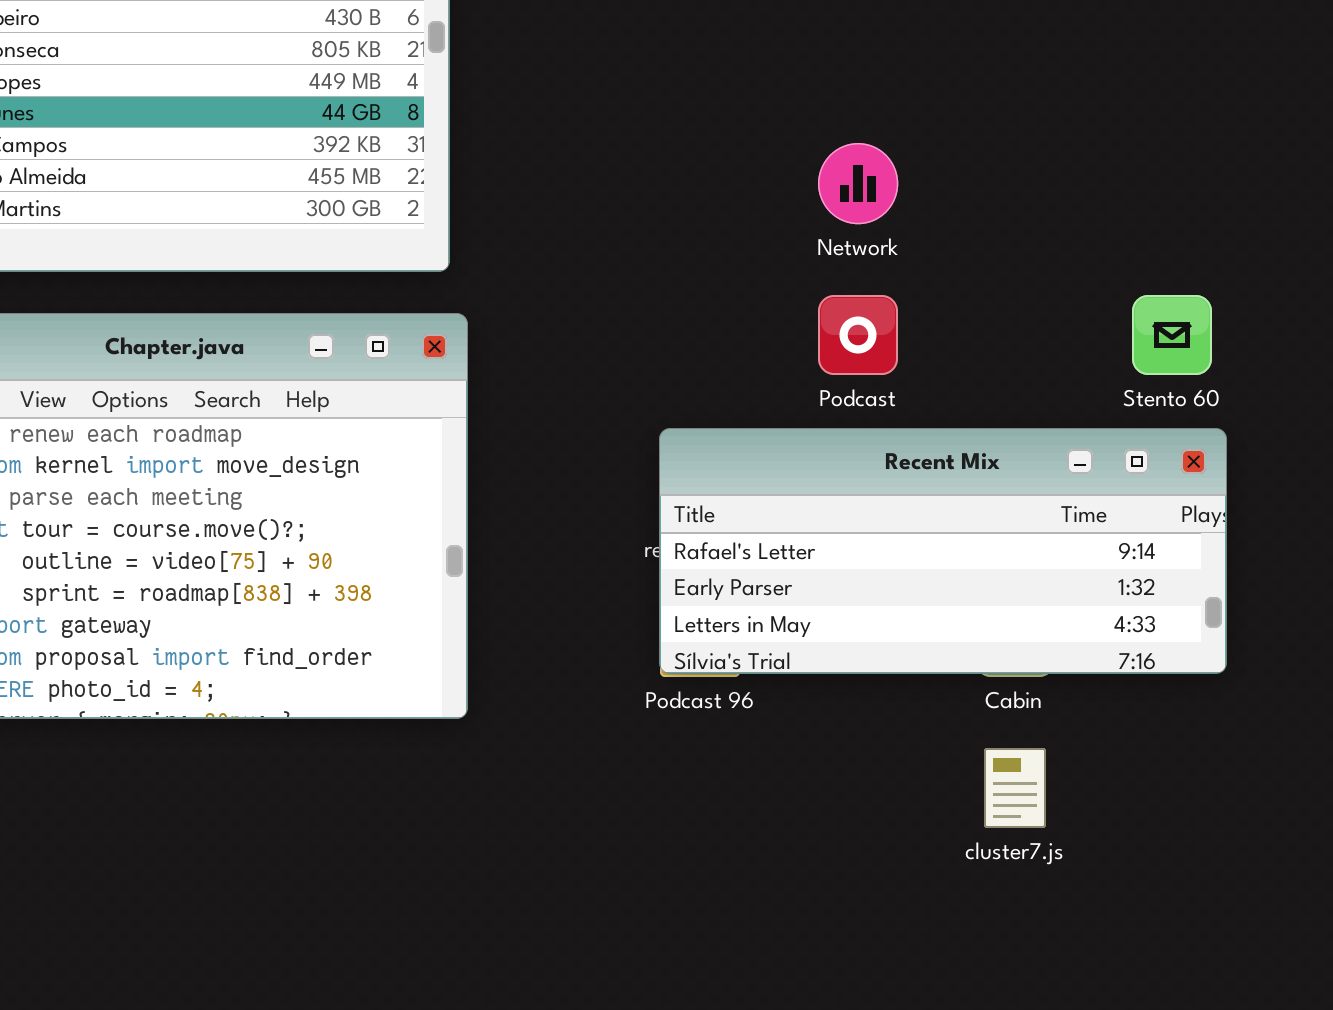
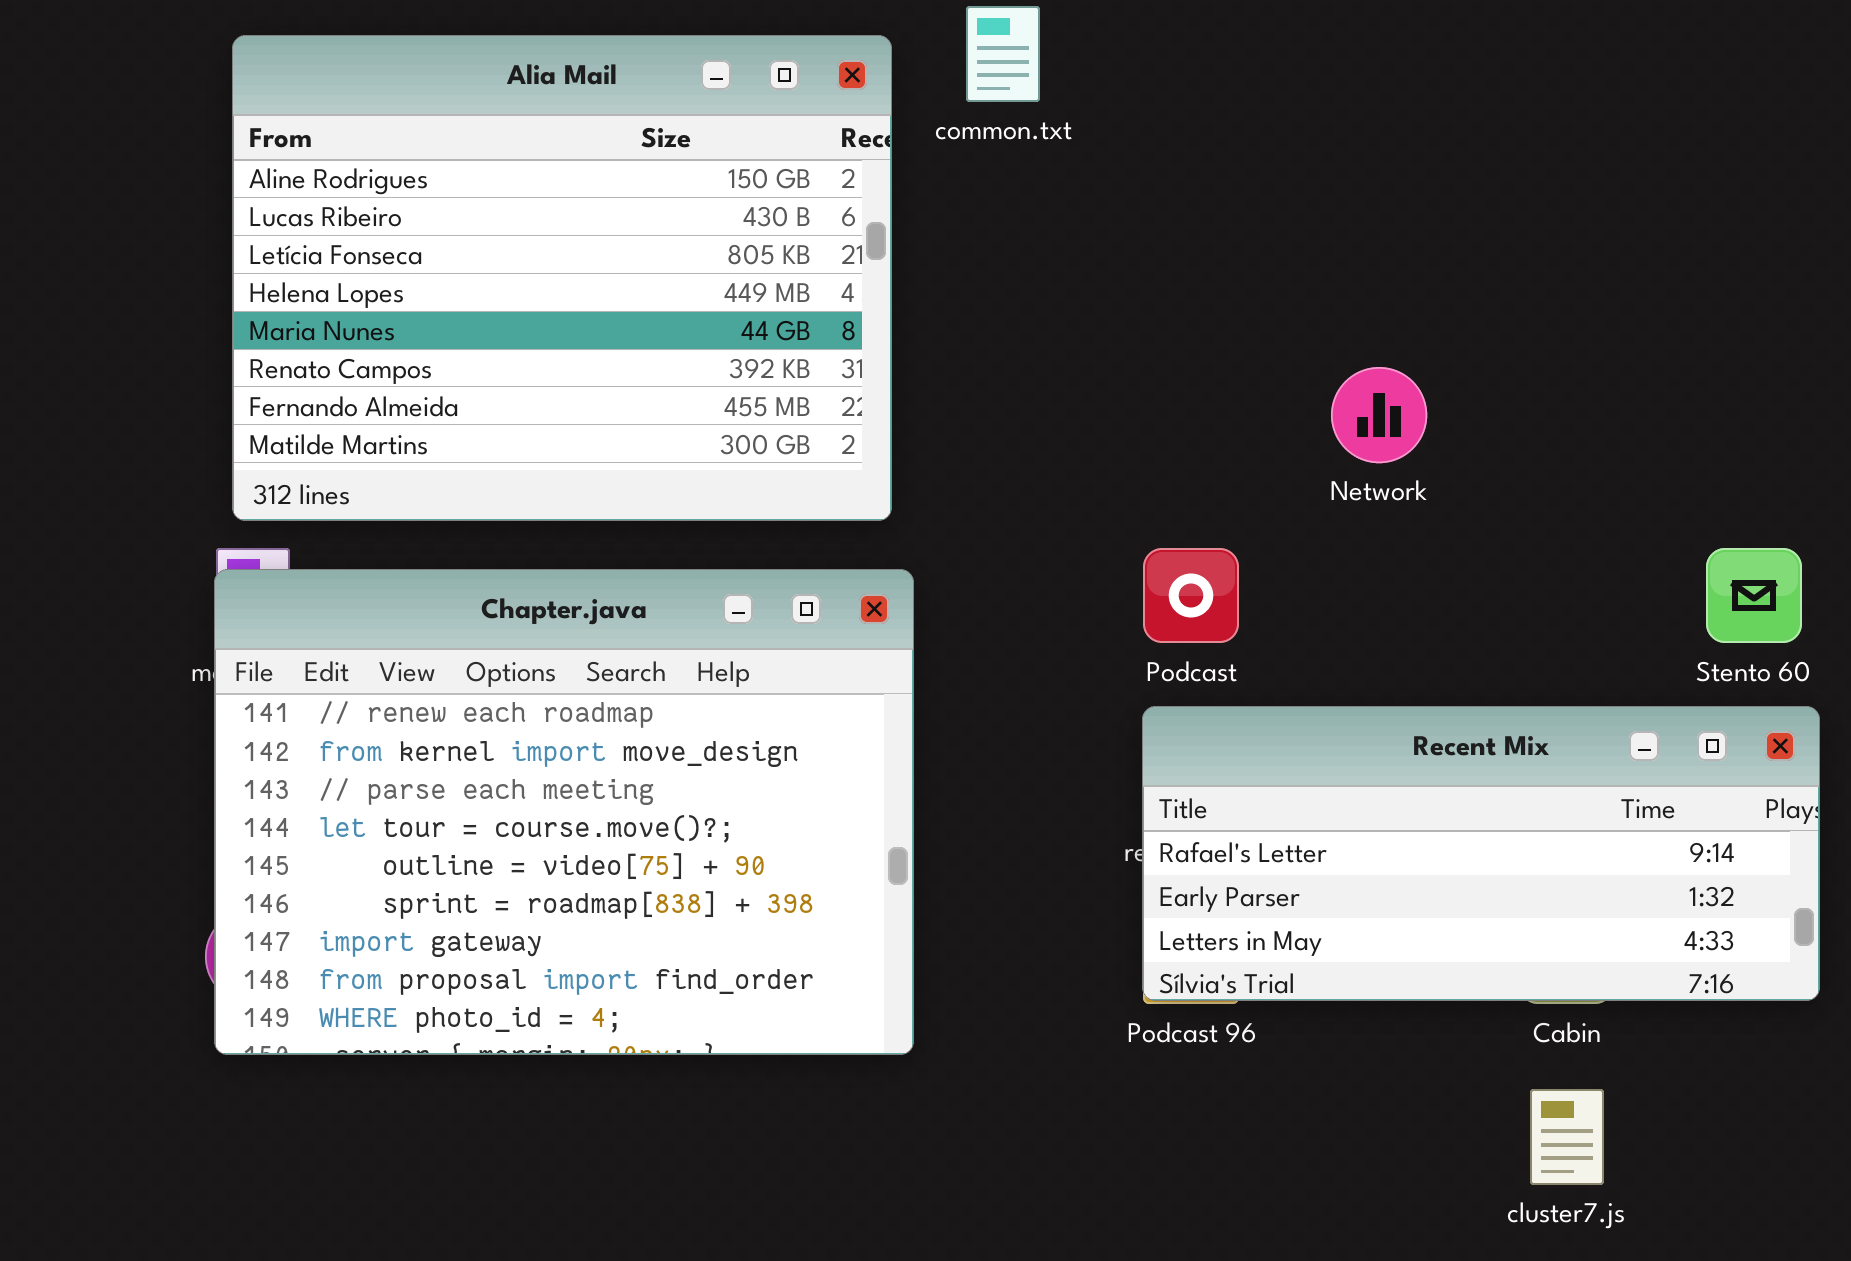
Podcast: [818,295,898,375] -> [1143,548,1239,643], moved

